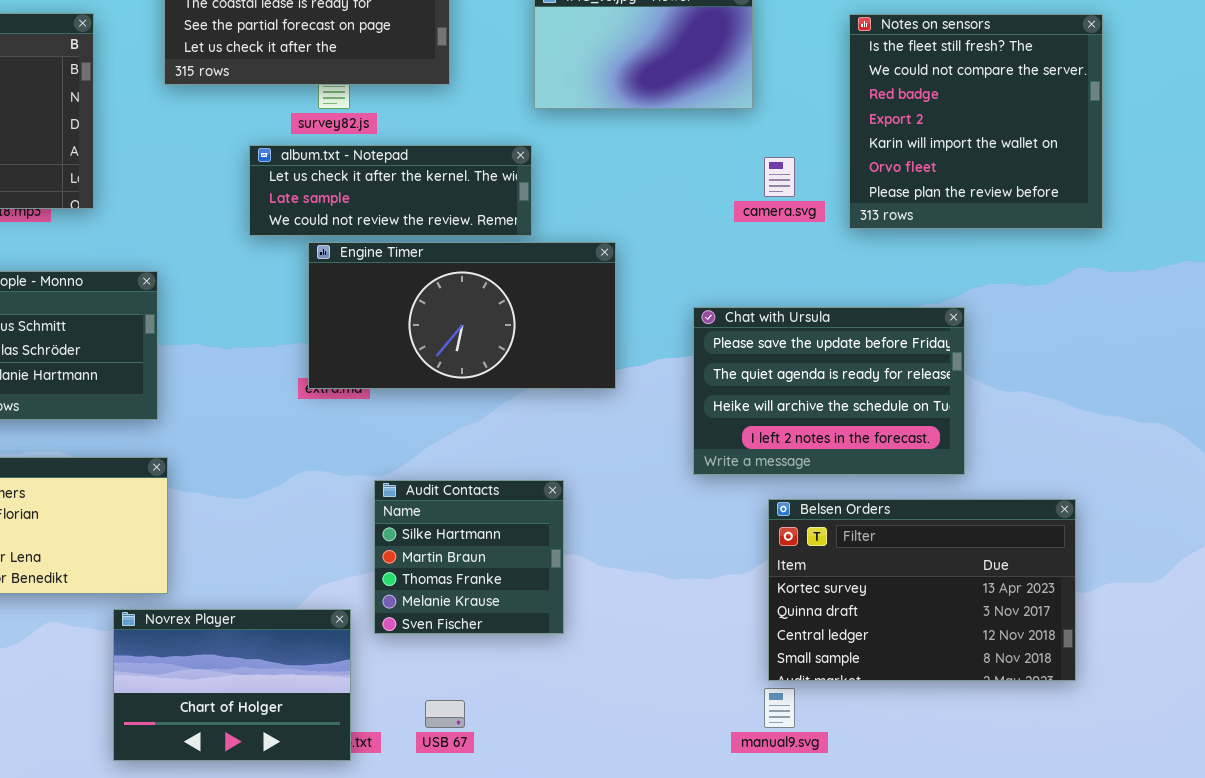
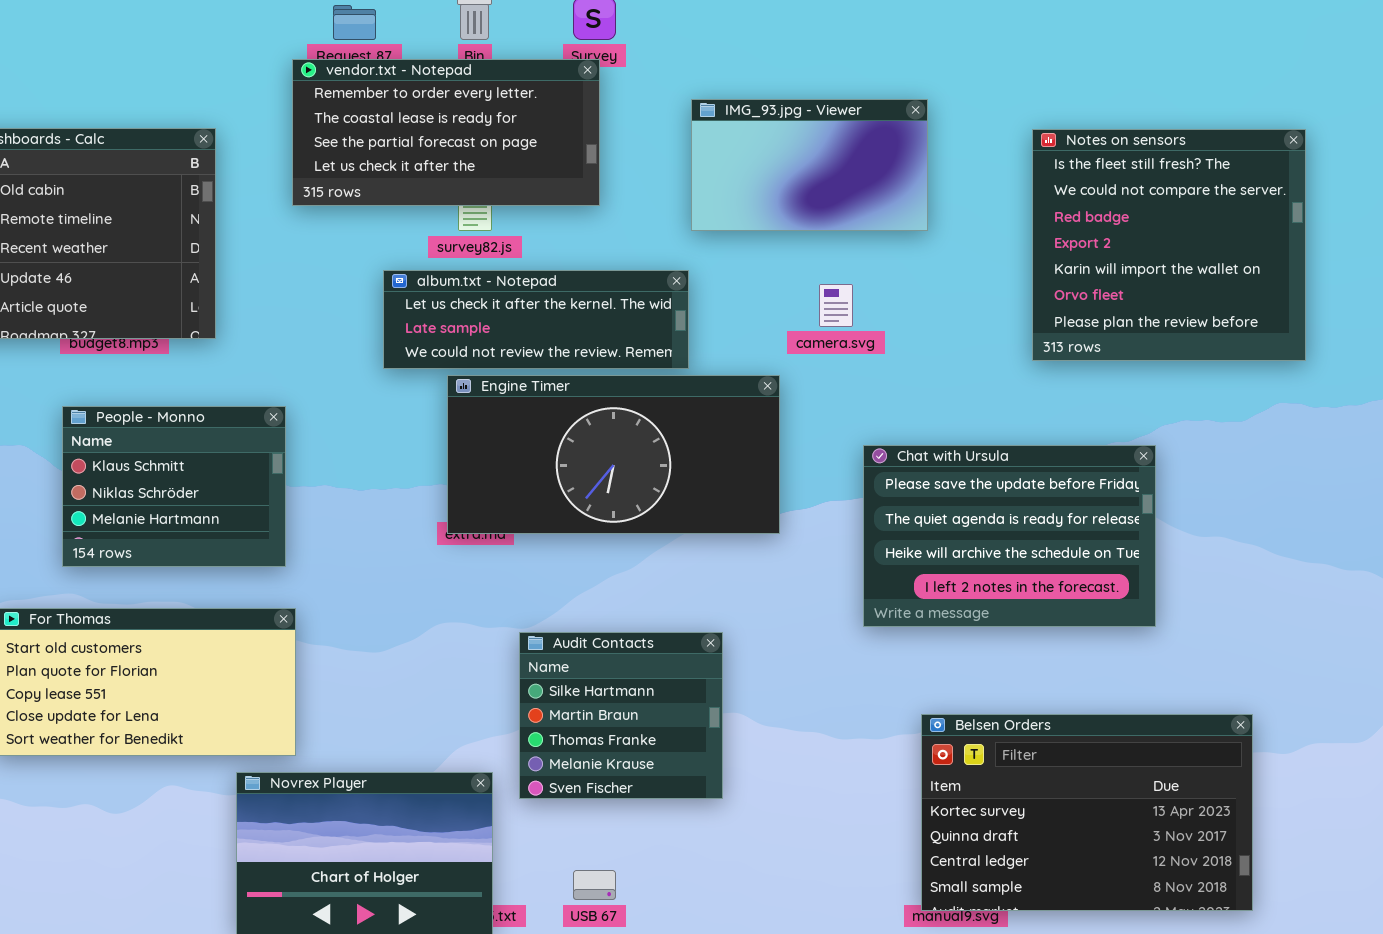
camera.svg: [764,157,795,197] -> [819,284,853,327], moved
Belsen Orders: [768,499,1076,681] -> [921,714,1253,911], moved

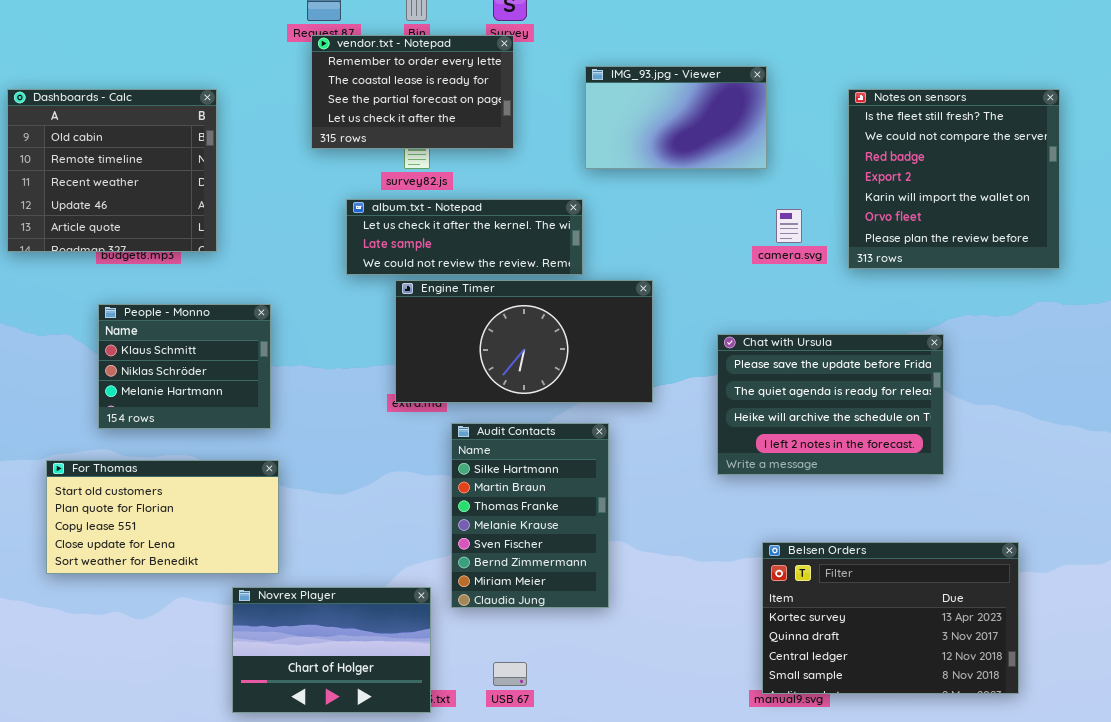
vendor.txt - Notepad: [292,59,600,206] -> [311,35,514,149], resized
camera.svg: [819,284,853,327] -> [776,209,802,243], moved
Audit Contacts: [519,632,723,799] -> [451,423,609,608], resized

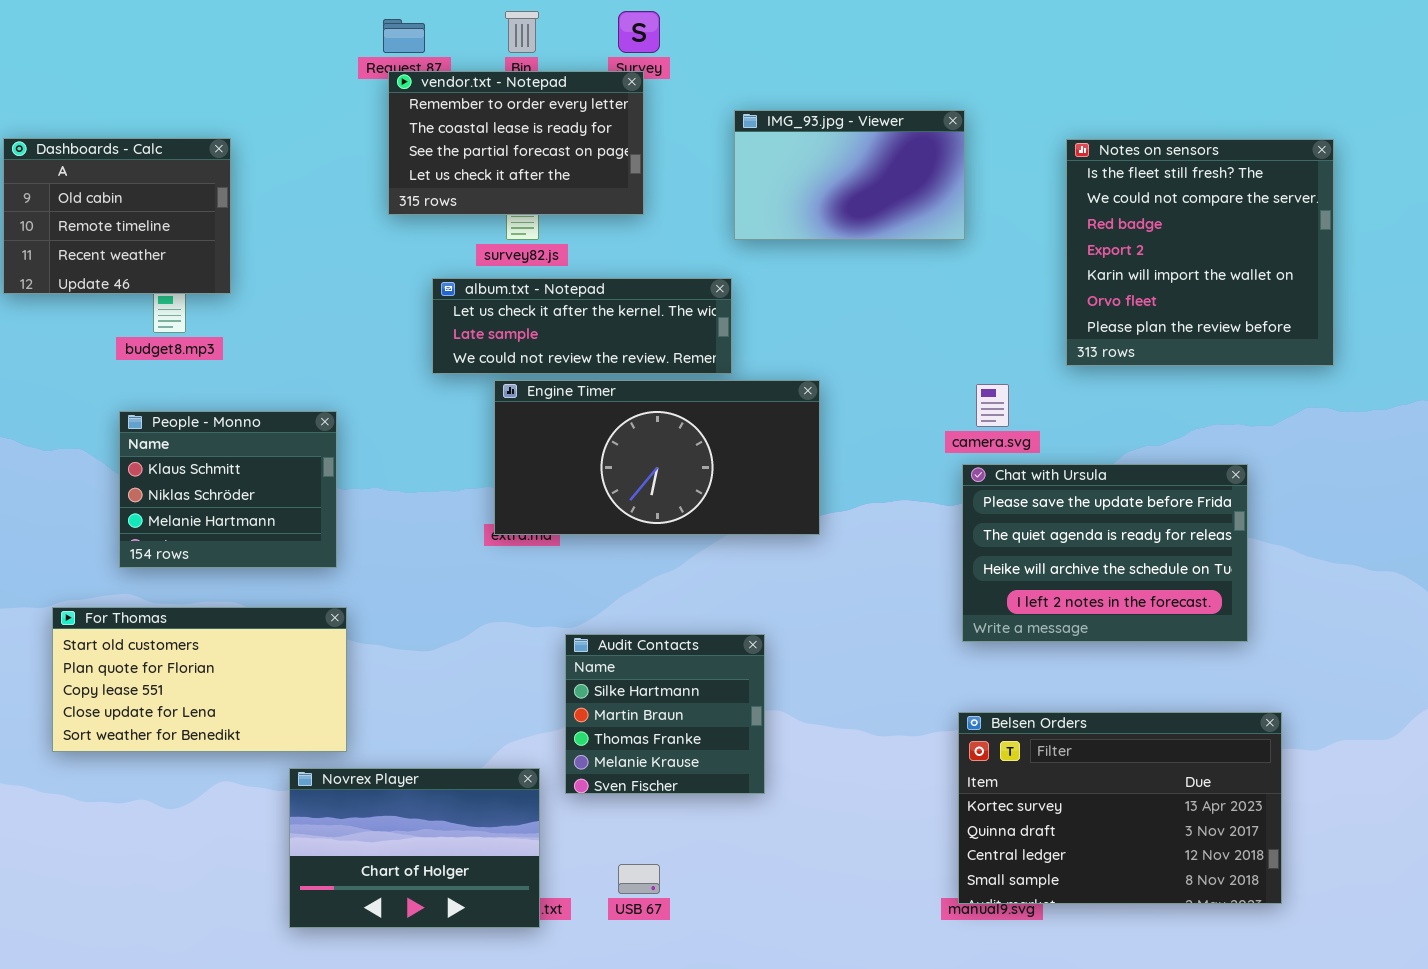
Dashboards - Calc: [7,89,217,252] -> [3,138,231,294], resized
camera.svg: [776,209,802,243] -> [976,384,1009,427], moved
Chat with Ursula: [717,334,944,475] -> [962,464,1248,642], moved
Audit Contacts: [451,423,609,608] -> [565,634,765,794], resized

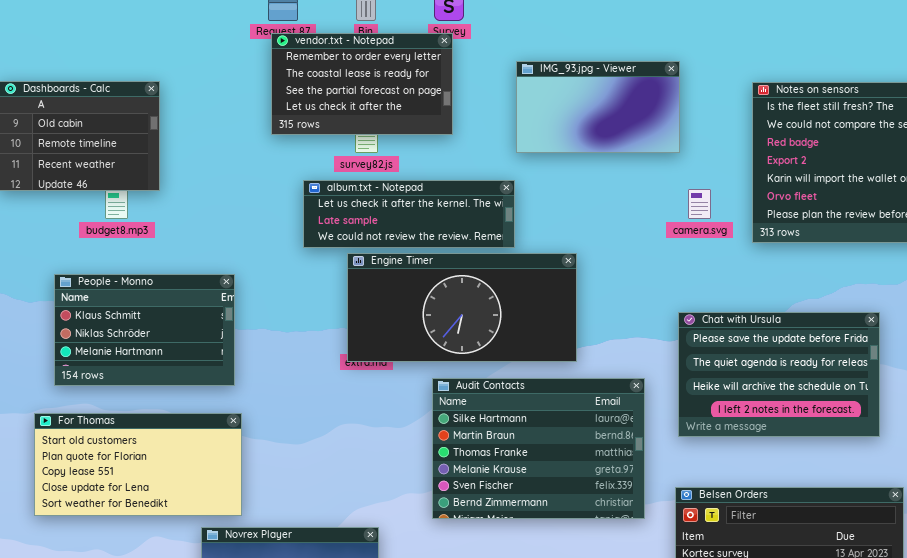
camera.svg: [976,384,1009,427] -> [688,189,711,219], moved
People - Monno: [119,411,337,568] -> [54,274,235,386], resized
Audit Contacts: [565,634,765,794] -> [432,378,645,519], moved, resized

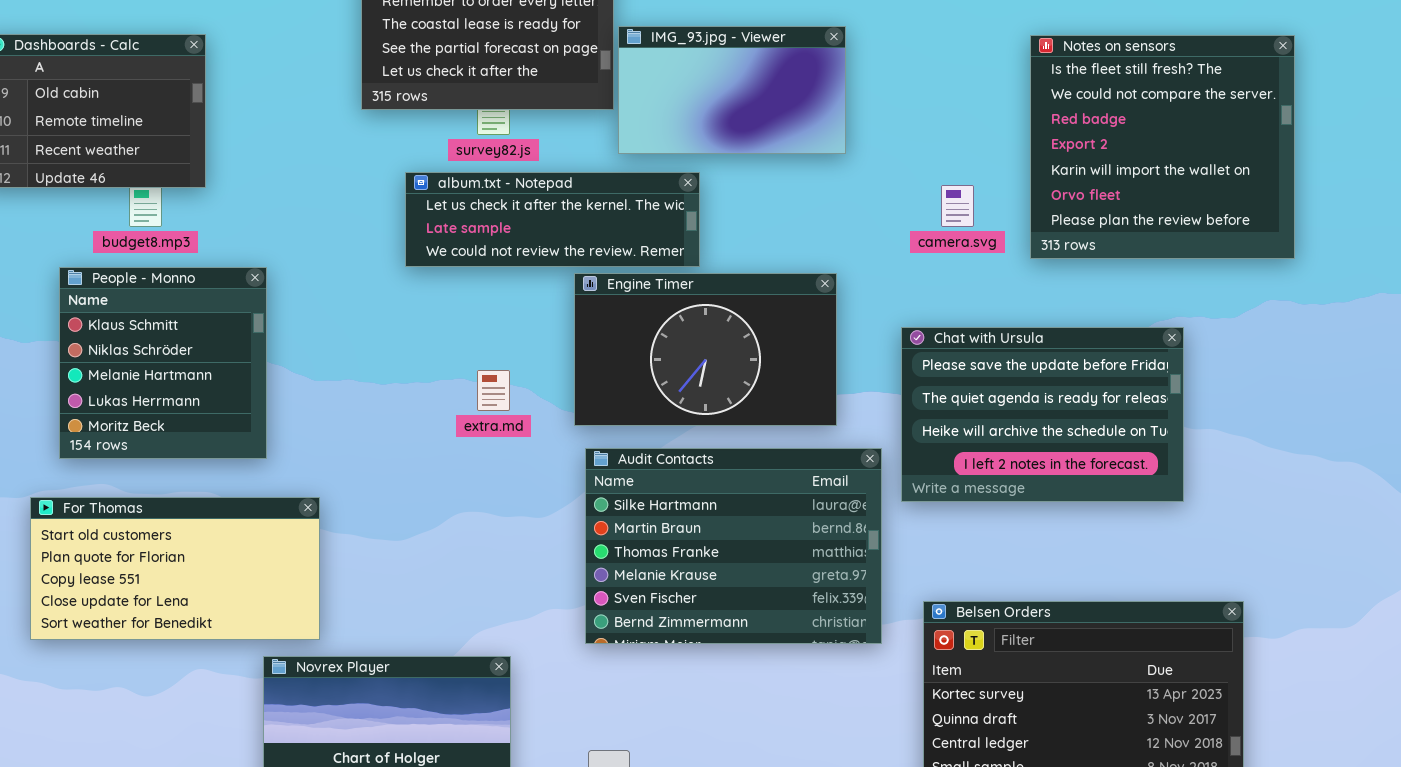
IMG_93.jpg - Viewer: [516,61,680,153] -> [618,26,846,154], moved
Engine Timer: [347,253,577,362] -> [574,273,837,426], moved, resized
People - Monno: [54,274,235,386] -> [59,267,267,459], resized
Chat with Ursula: [678,312,880,437] -> [901,327,1184,502], moved

